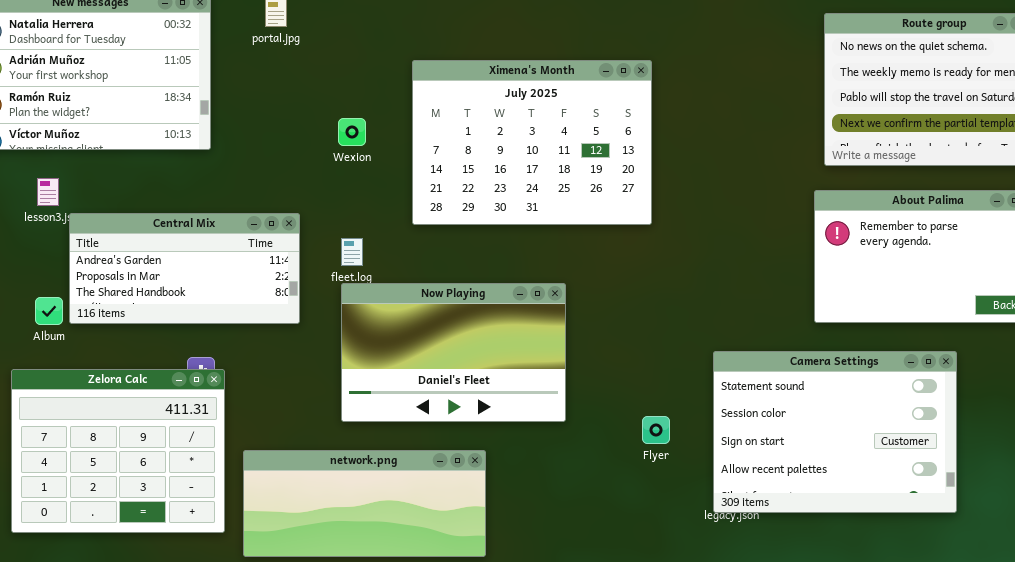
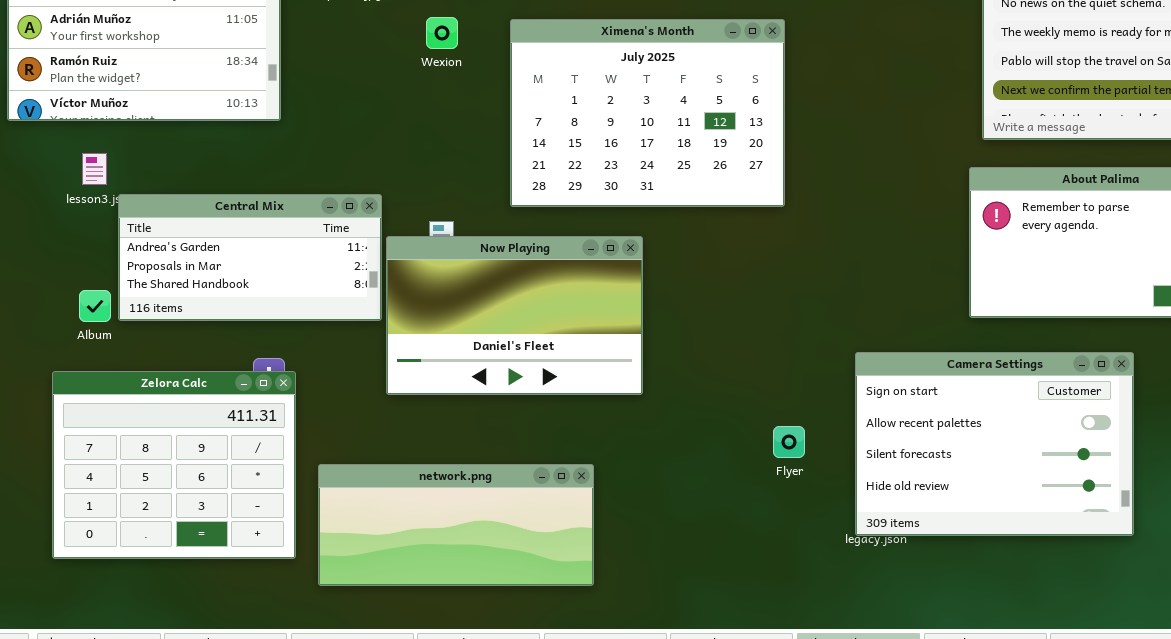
Wexion: [338,118,366,146] -> [426,17,458,49], moved
Now Playing: [341,283,566,422] -> [386,236,643,395], moved
Camera Settings: [713,351,957,513] -> [855,352,1134,536], scrolled down 2 rows

